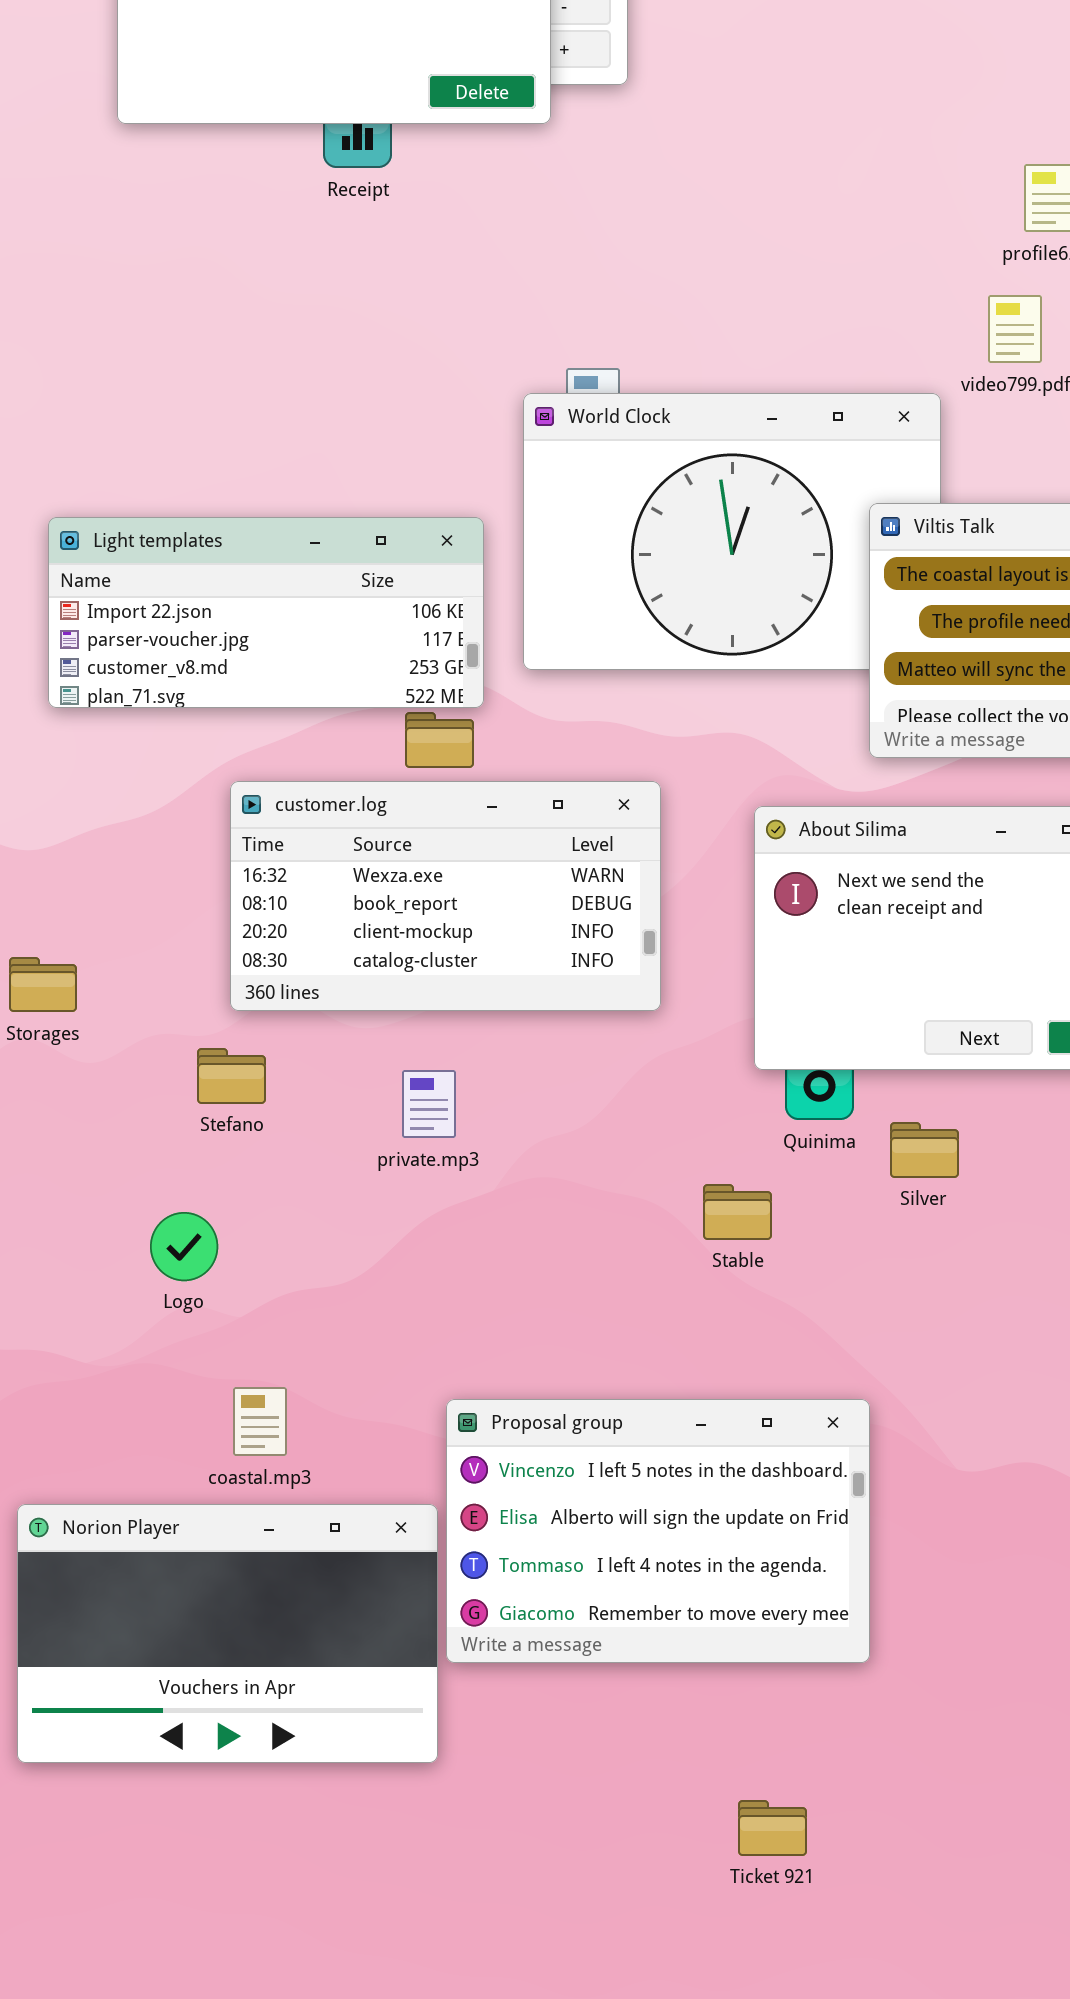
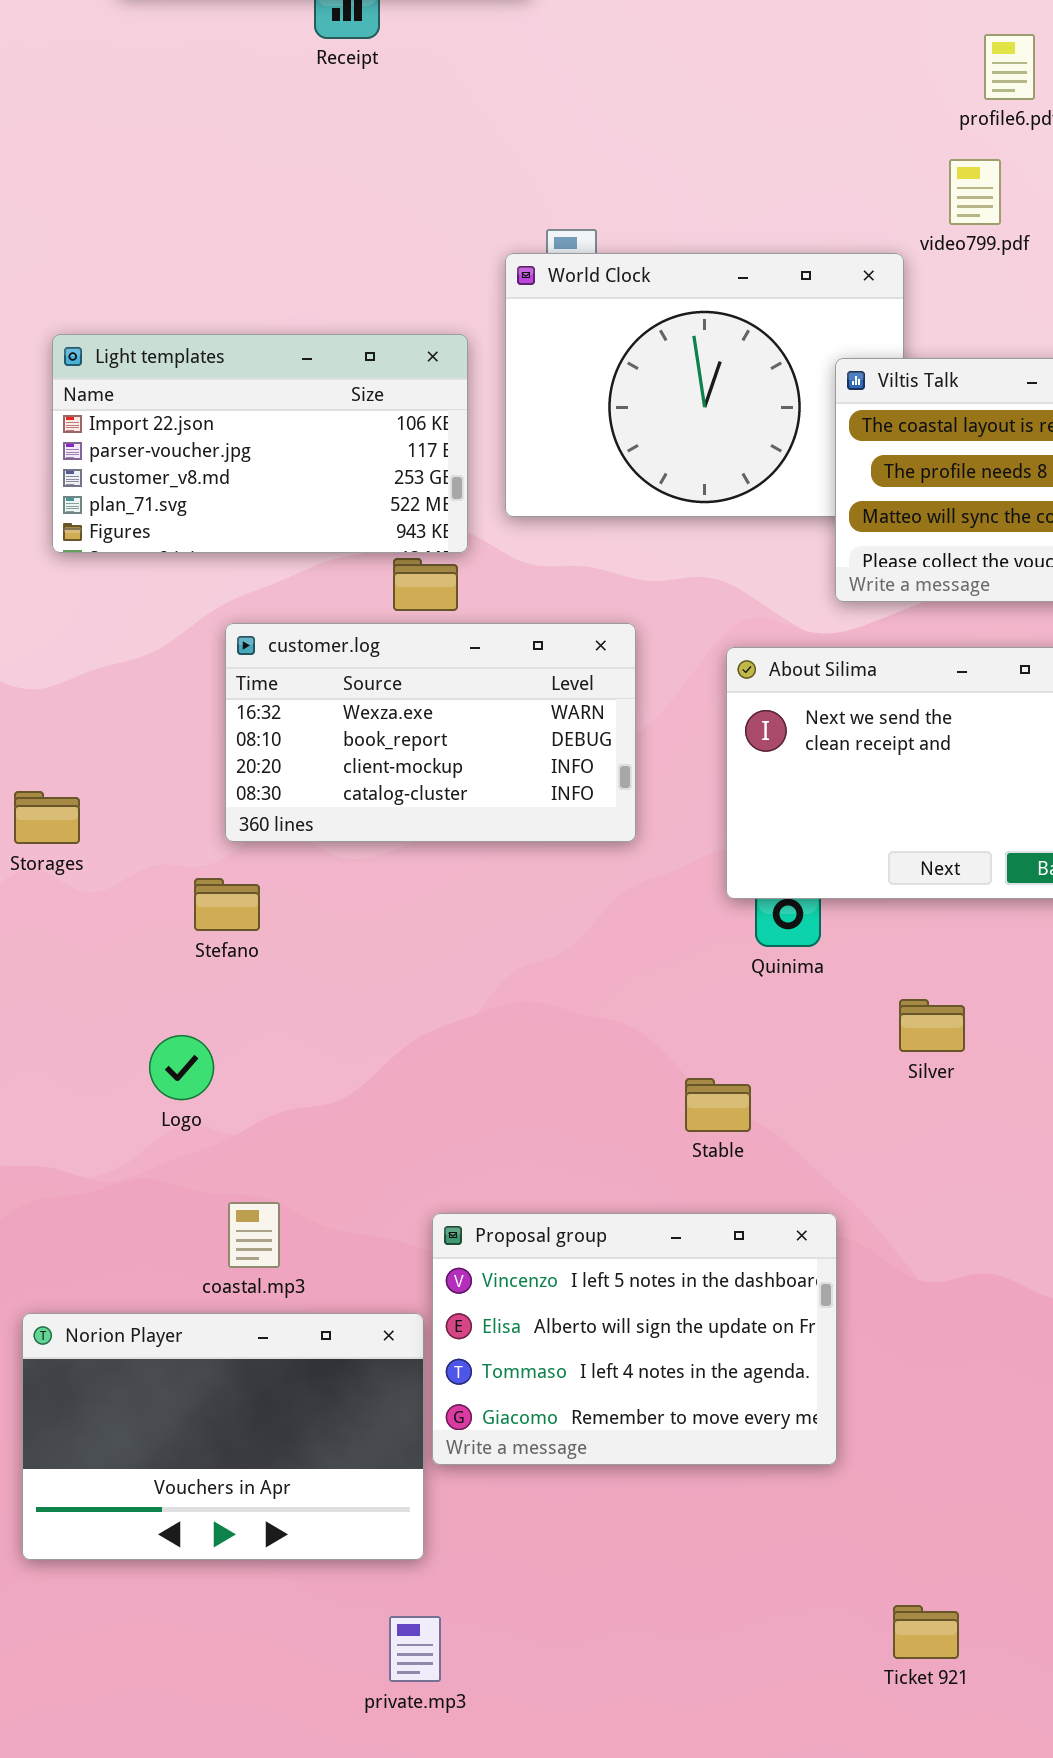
Light templates: [48,517,484,708] -> [52,334,468,553], resized
private.mp3: [402,1070,456,1138] -> [389,1616,441,1682], moved
Silver: [890,1122,959,1178] -> [899,999,965,1052], moved
Stable: [703,1184,772,1240] -> [685,1078,751,1132], moved
Ticket 921: [738,1800,807,1856] -> [893,1605,959,1659], moved

